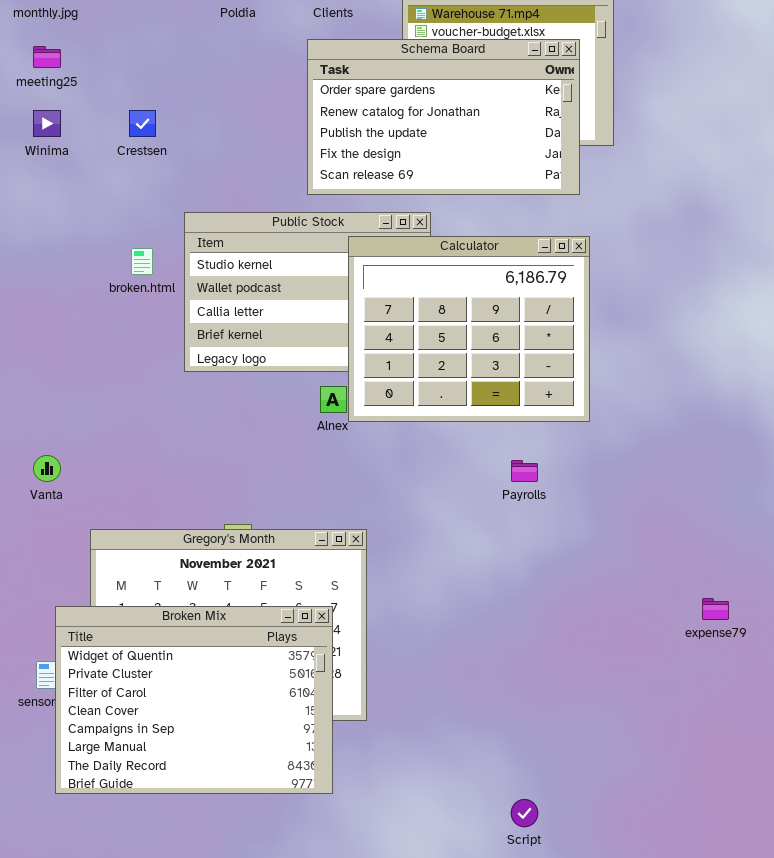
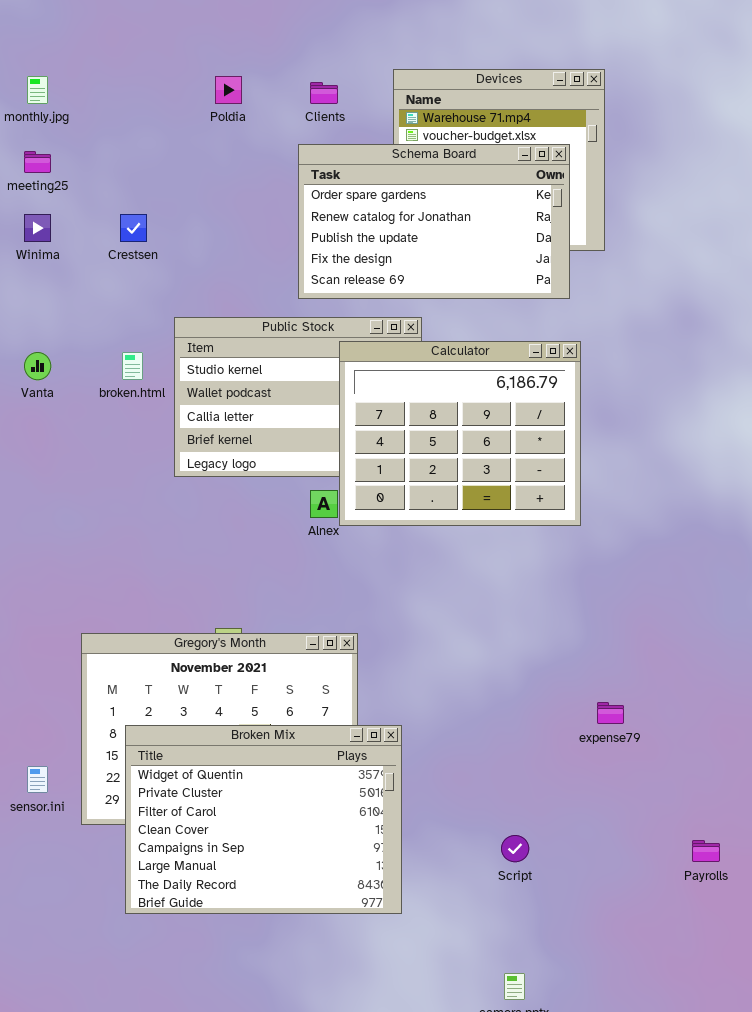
Vanta: [33,455,61,482] -> [24,352,51,380], moved
Payrolls: [511,460,538,482] -> [692,840,720,862], moved
expense79: [702,598,729,620] -> [597,702,624,724], moved
Broken Mix: [55,606,333,794] -> [125,725,402,914], moved
Script: [511,799,538,827] -> [501,835,529,862], moved

